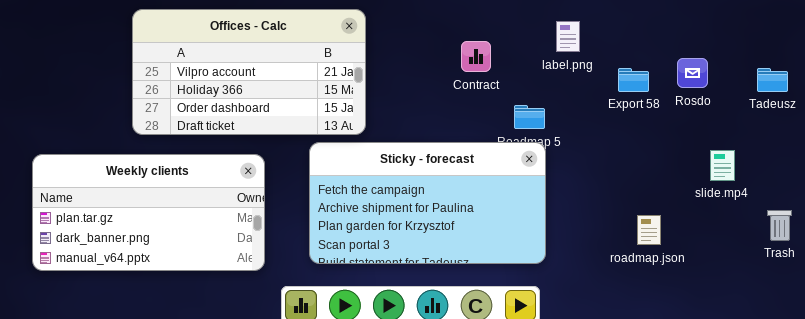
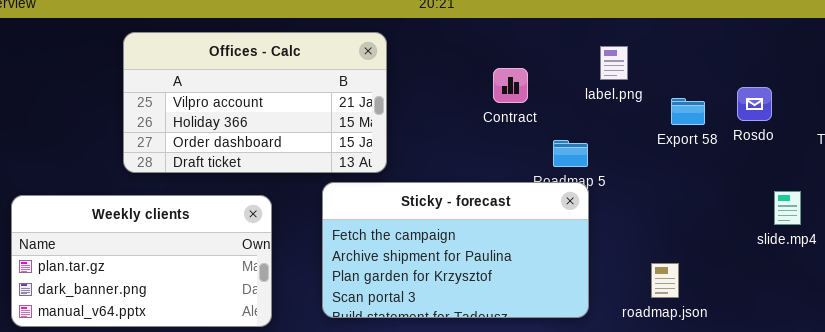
roadmap.json: [637,215,661,245] -> [651,263,679,298], moved

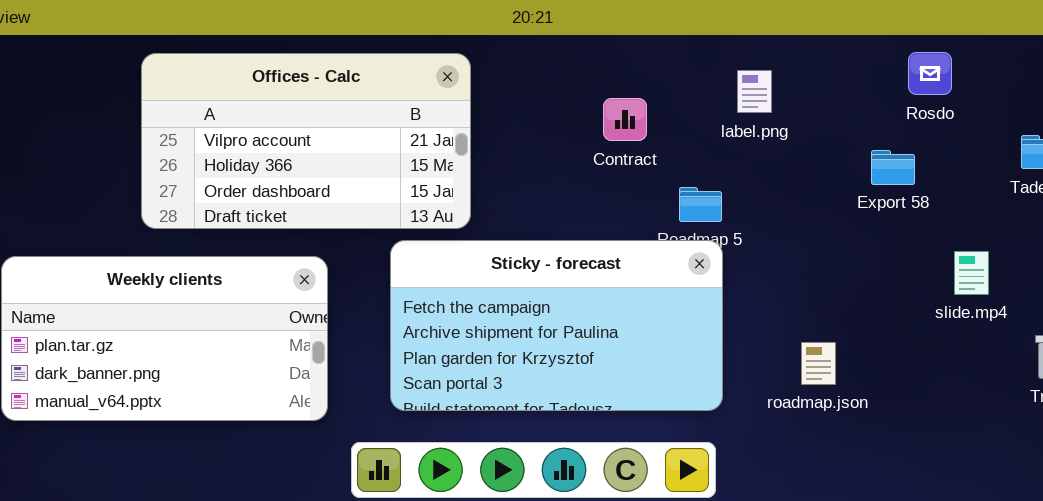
Rosdo: [737,87,772,121] -> [908,52,952,95], moved
Export 58: [671,98,705,125] -> [871,150,915,185], moved

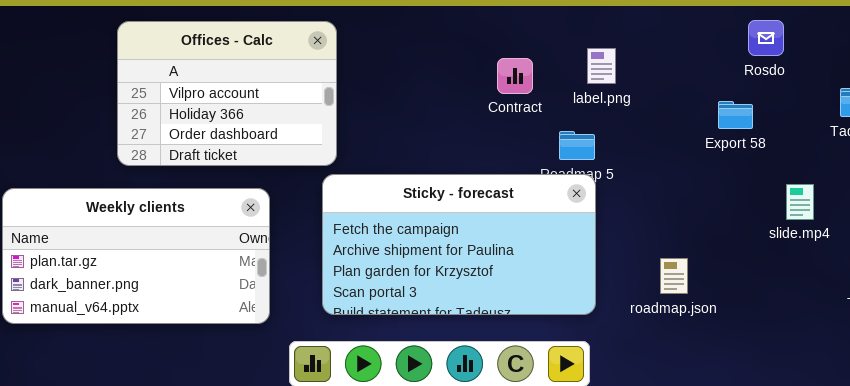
Offices - Calc: [141,53,471,229] -> [117,21,337,166], resized
label.png: [737,70,772,113] -> [587,48,616,84], moved

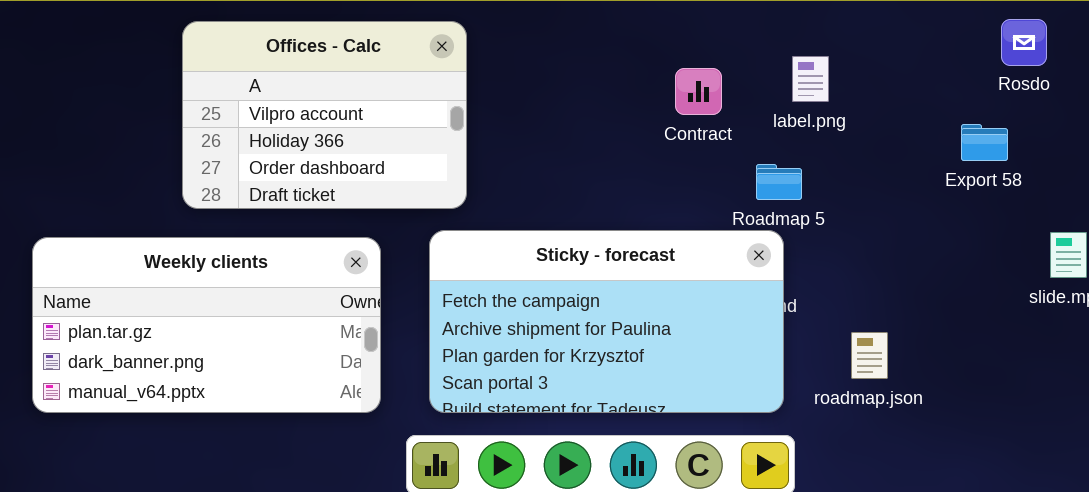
Sticky - forecast: [322,174,596,315] -> [429,230,784,413], moved
roadmap.json: [660,258,688,294] -> [851,332,888,379], moved

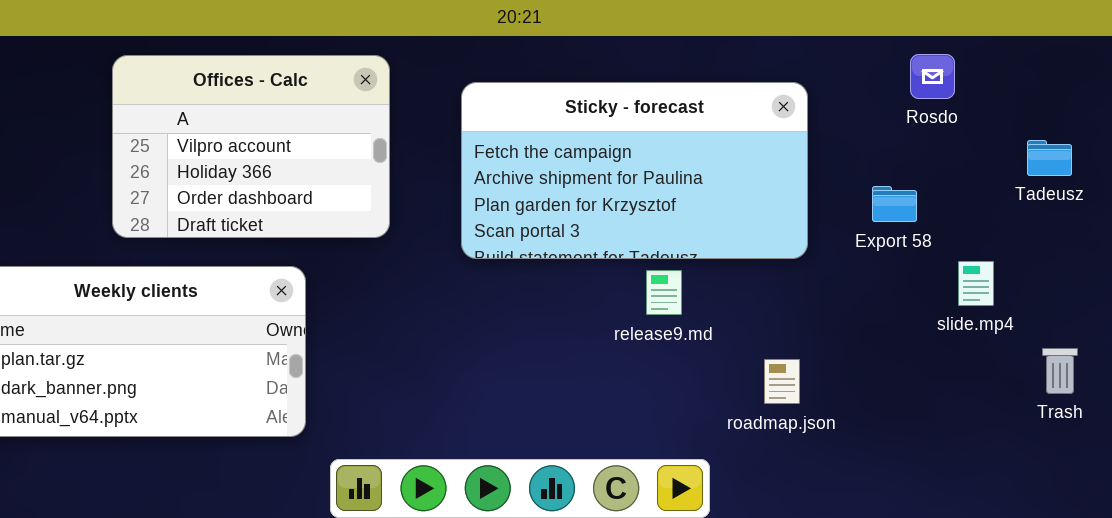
Export 58: [961,124,1008,161] -> [872,186,917,222], moved
Sticky - forecast: [429,230,784,413] -> [461,82,808,259], moved

